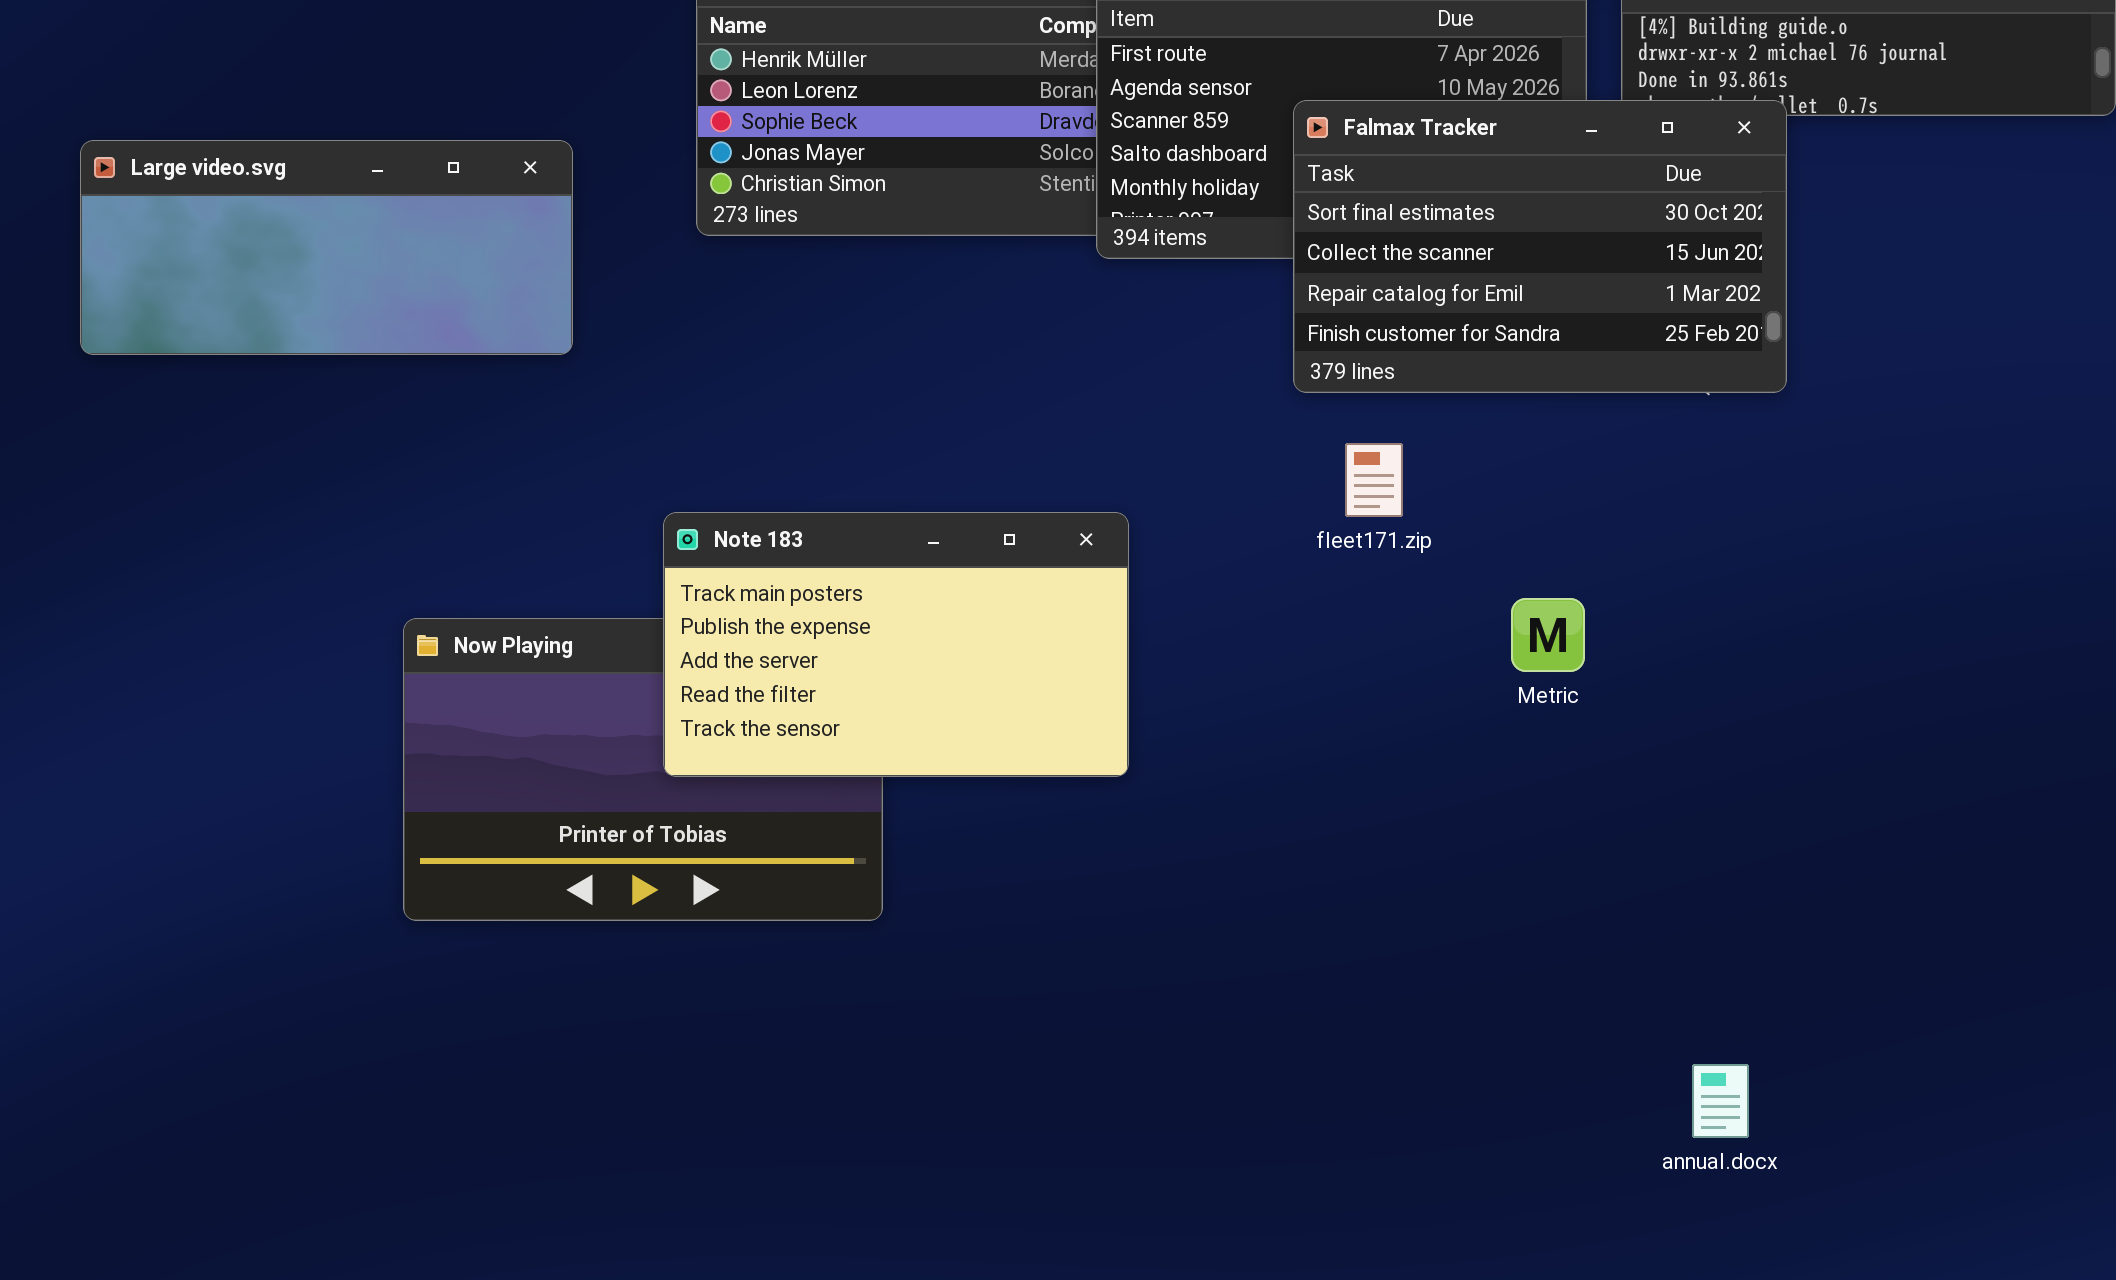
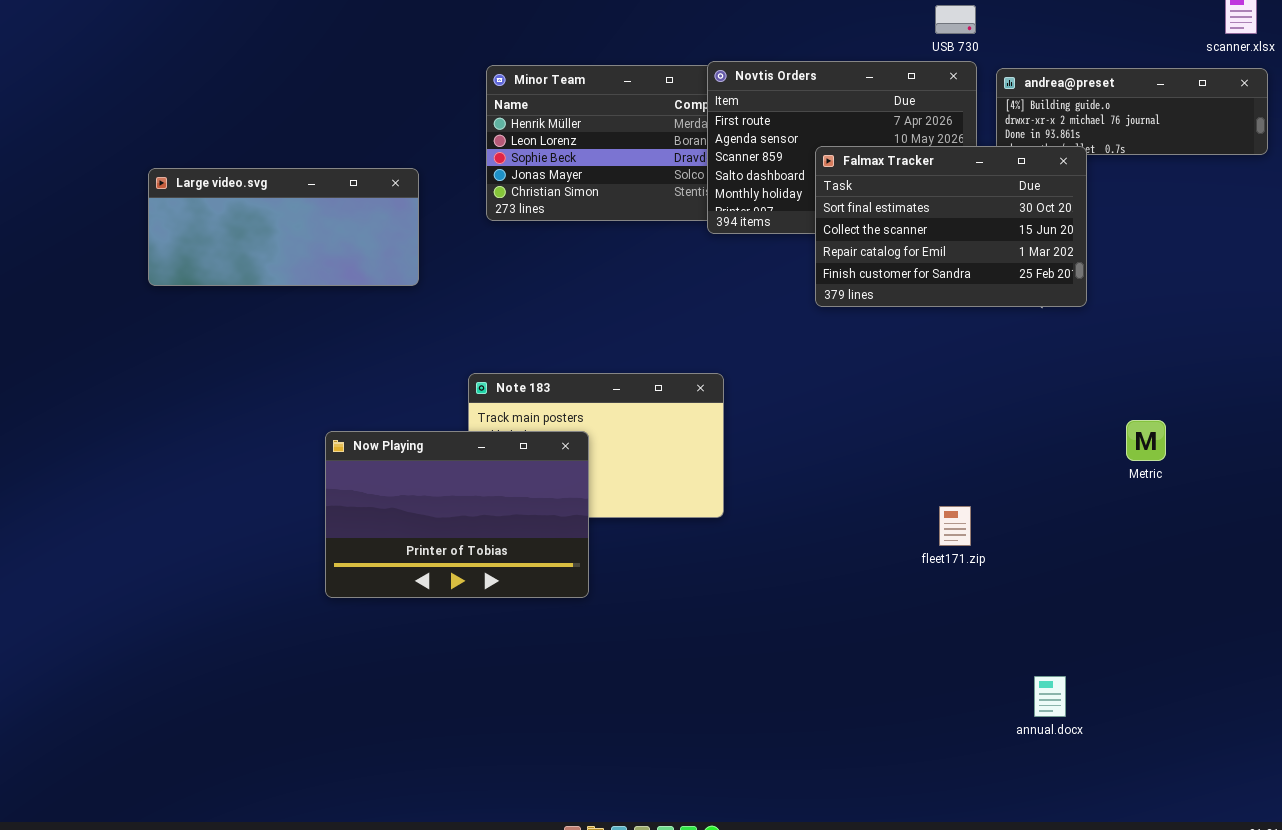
fleet171.zip: [1345,443,1403,517] -> [939,506,971,546], moved
Metric: [1511,598,1585,672] -> [1126,420,1166,461], moved
Now Playing: [403,618,883,921] -> [325,431,589,598], raised

